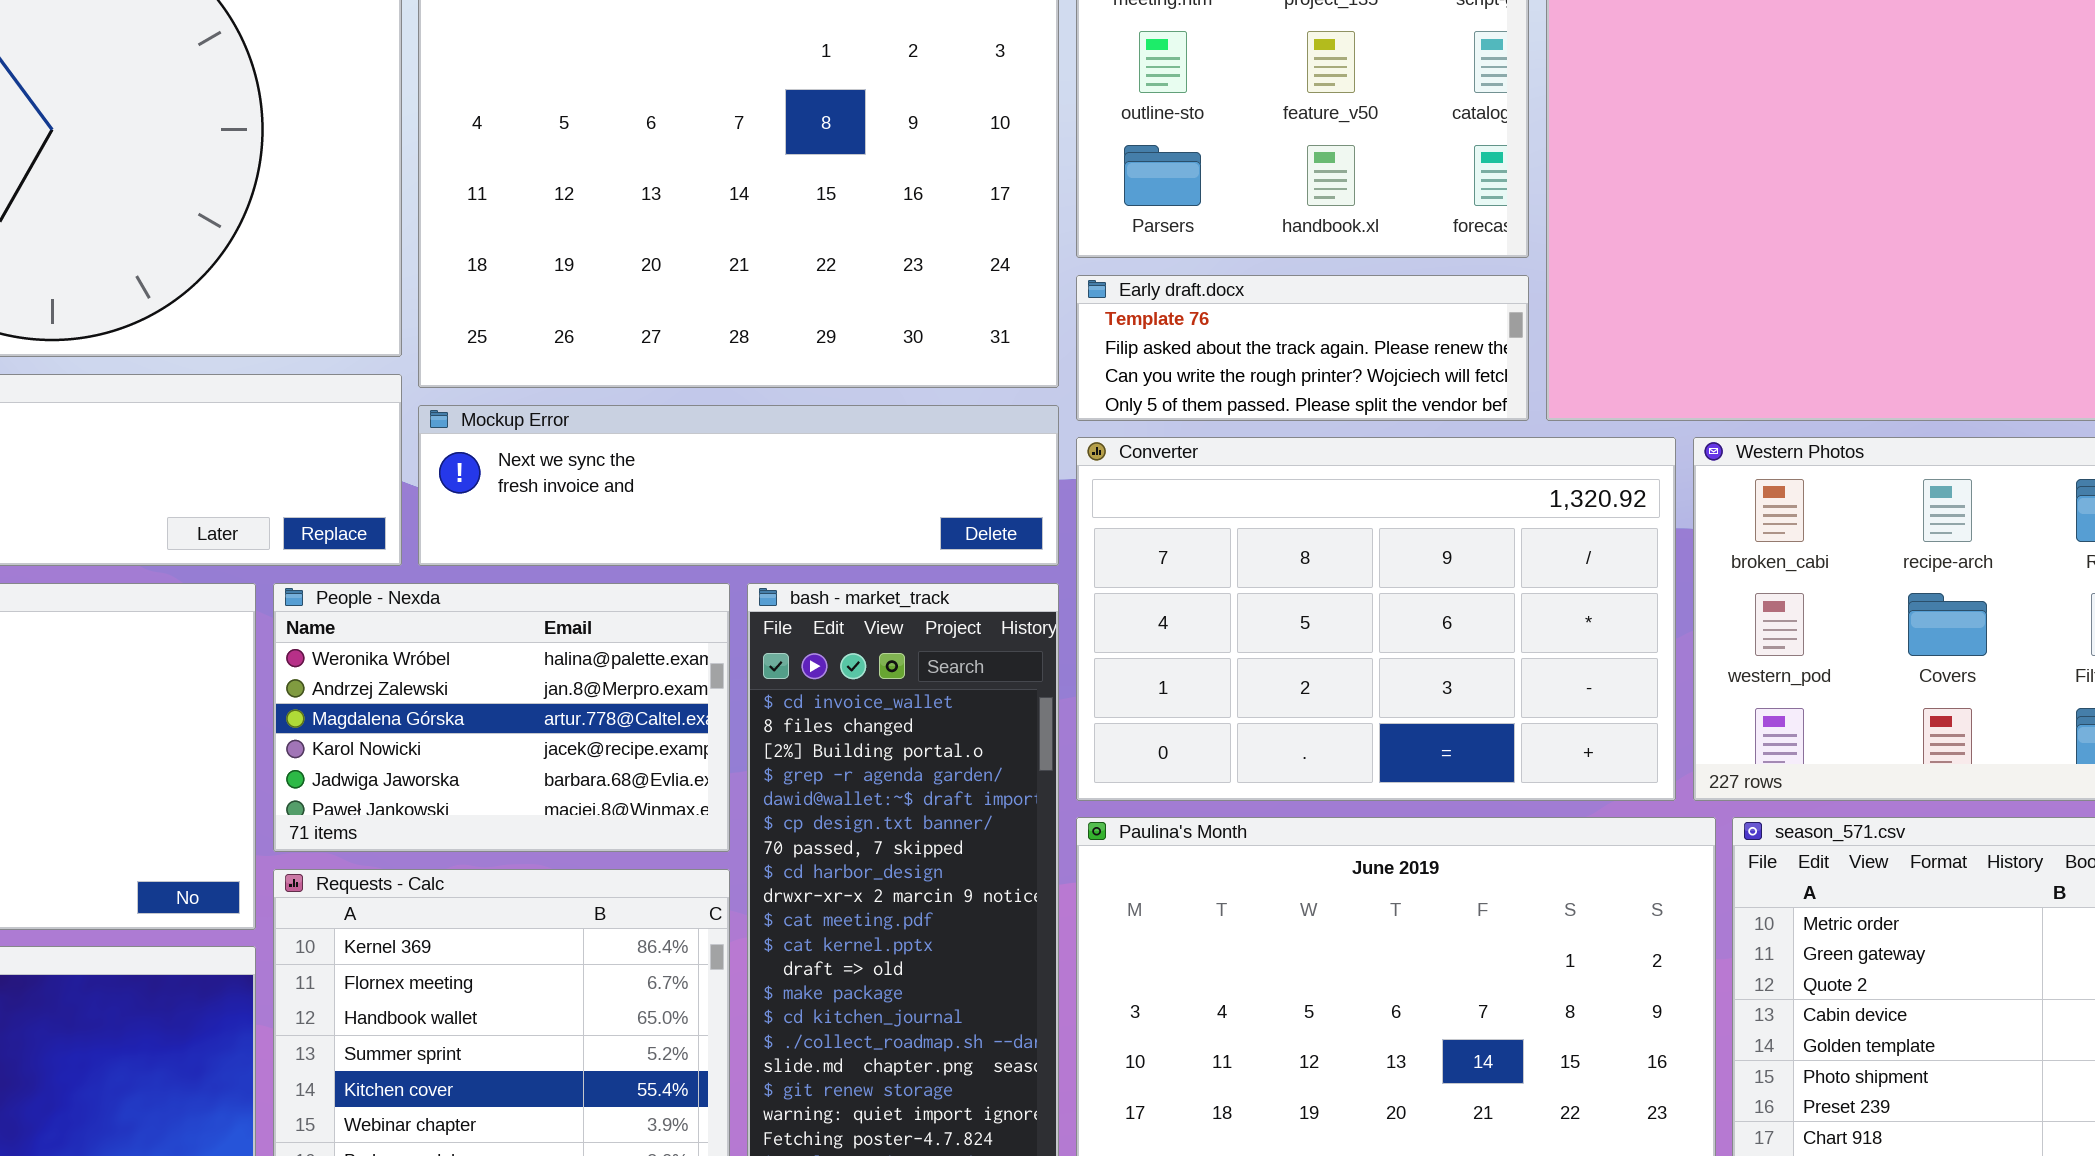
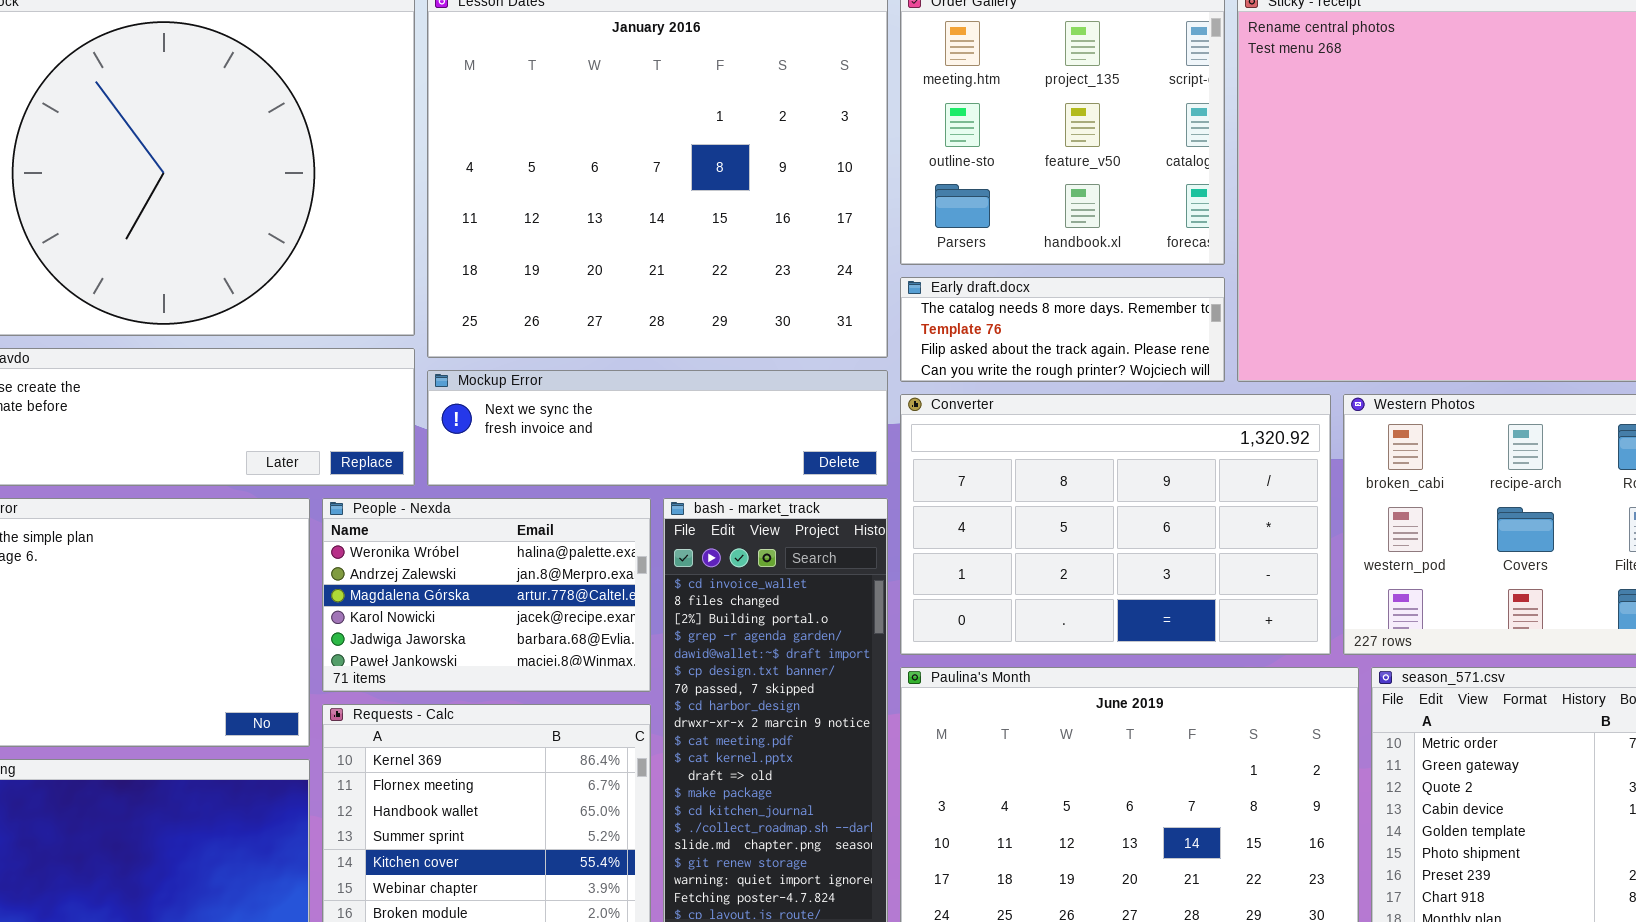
Early draft.docx: [1076,275,1529,421] -> [900,277,1225,382], scrolled up 1 row

